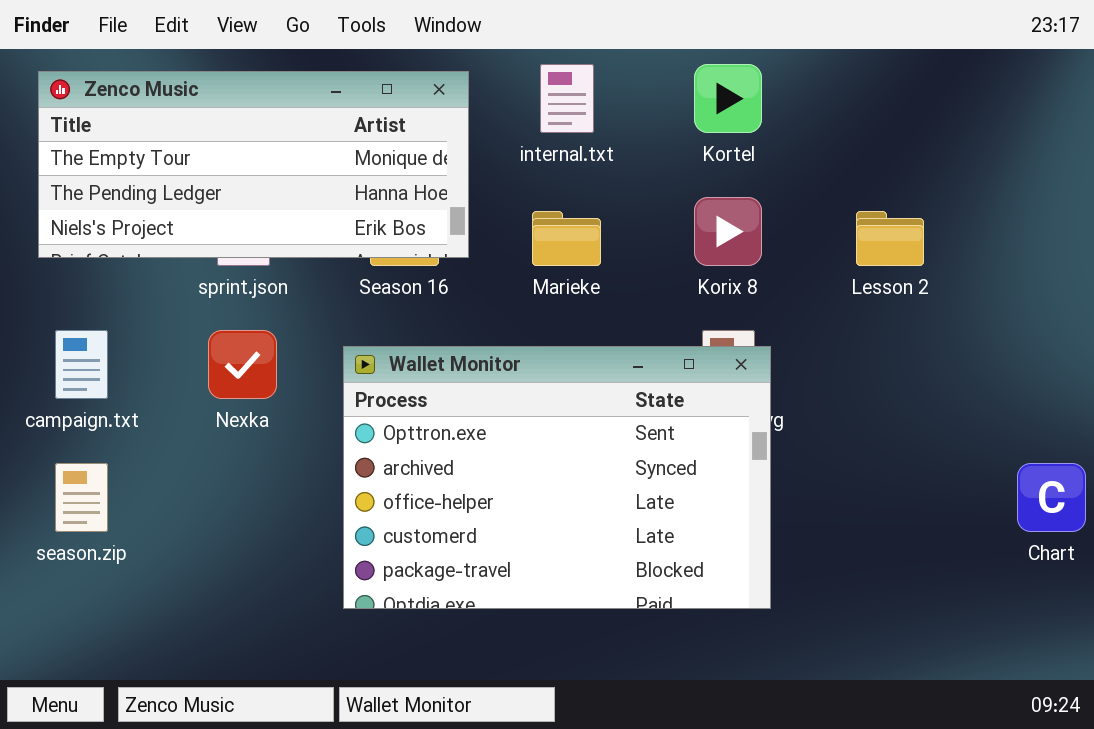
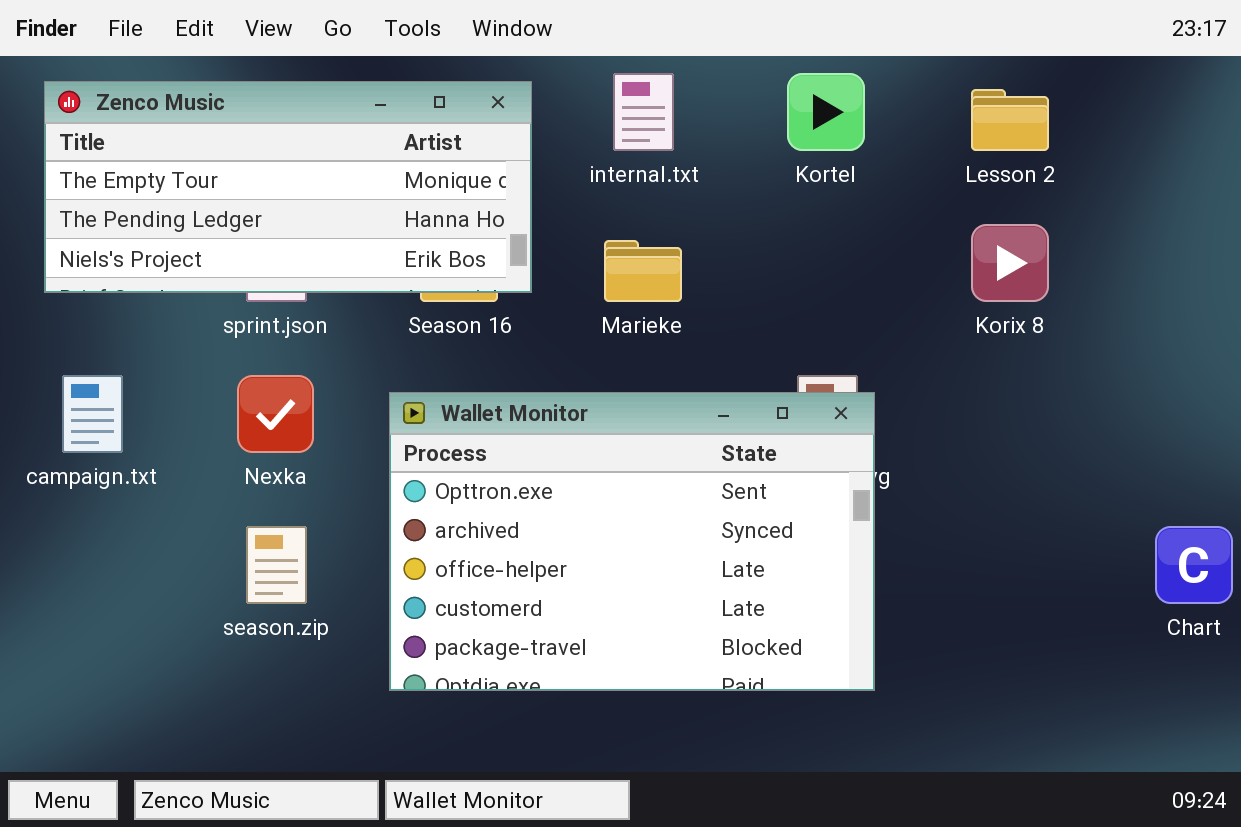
Korix 8: [694,197,762,266] -> [971,224,1049,302], moved
Lesson 2: [856,211,924,266] -> [971,89,1049,151], moved
season.zip: [55,463,108,532] -> [246,526,307,604], moved

